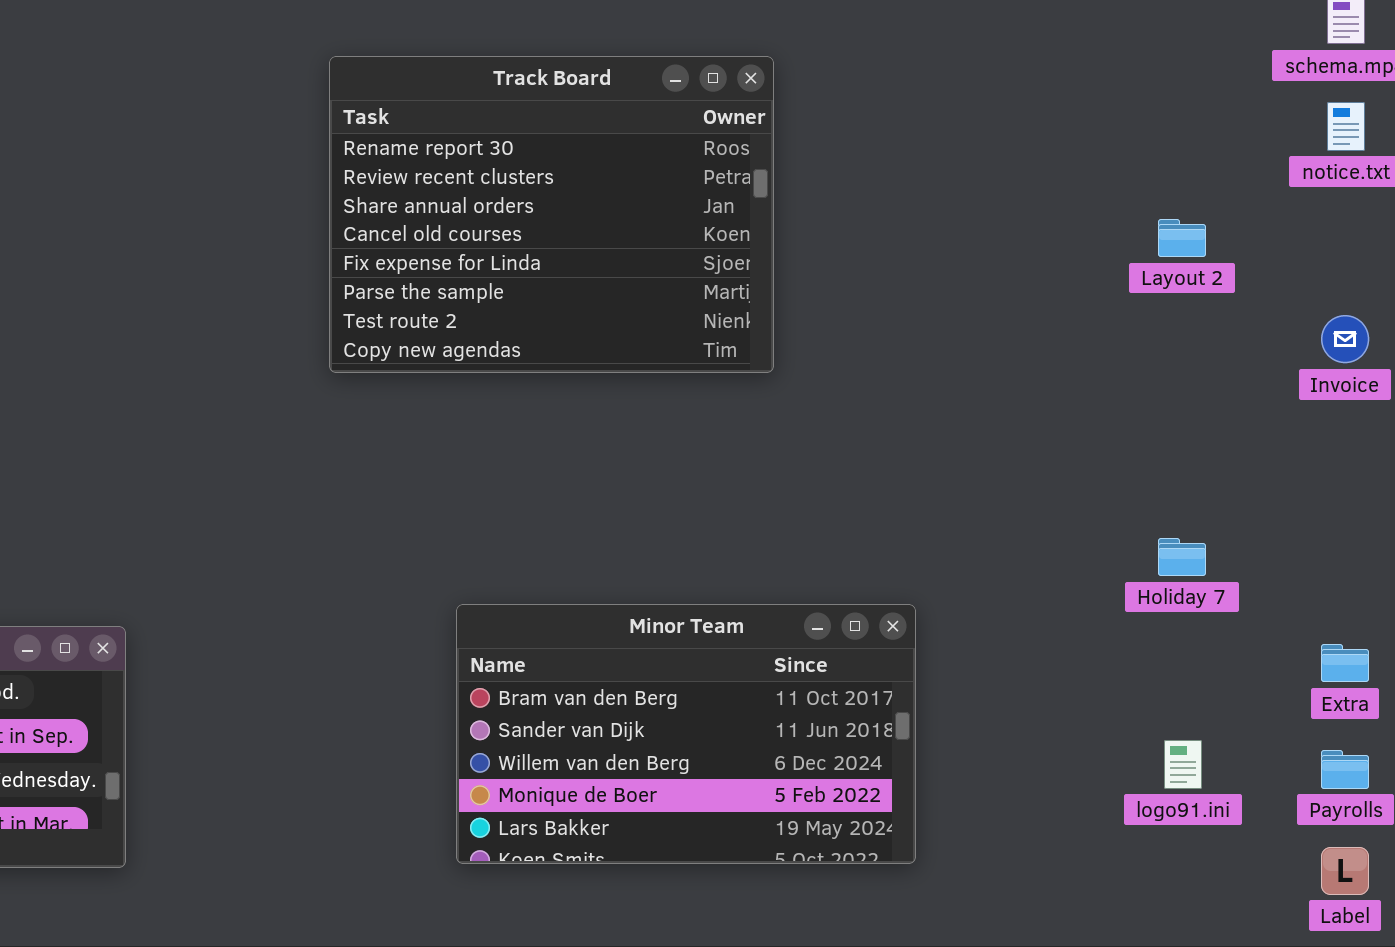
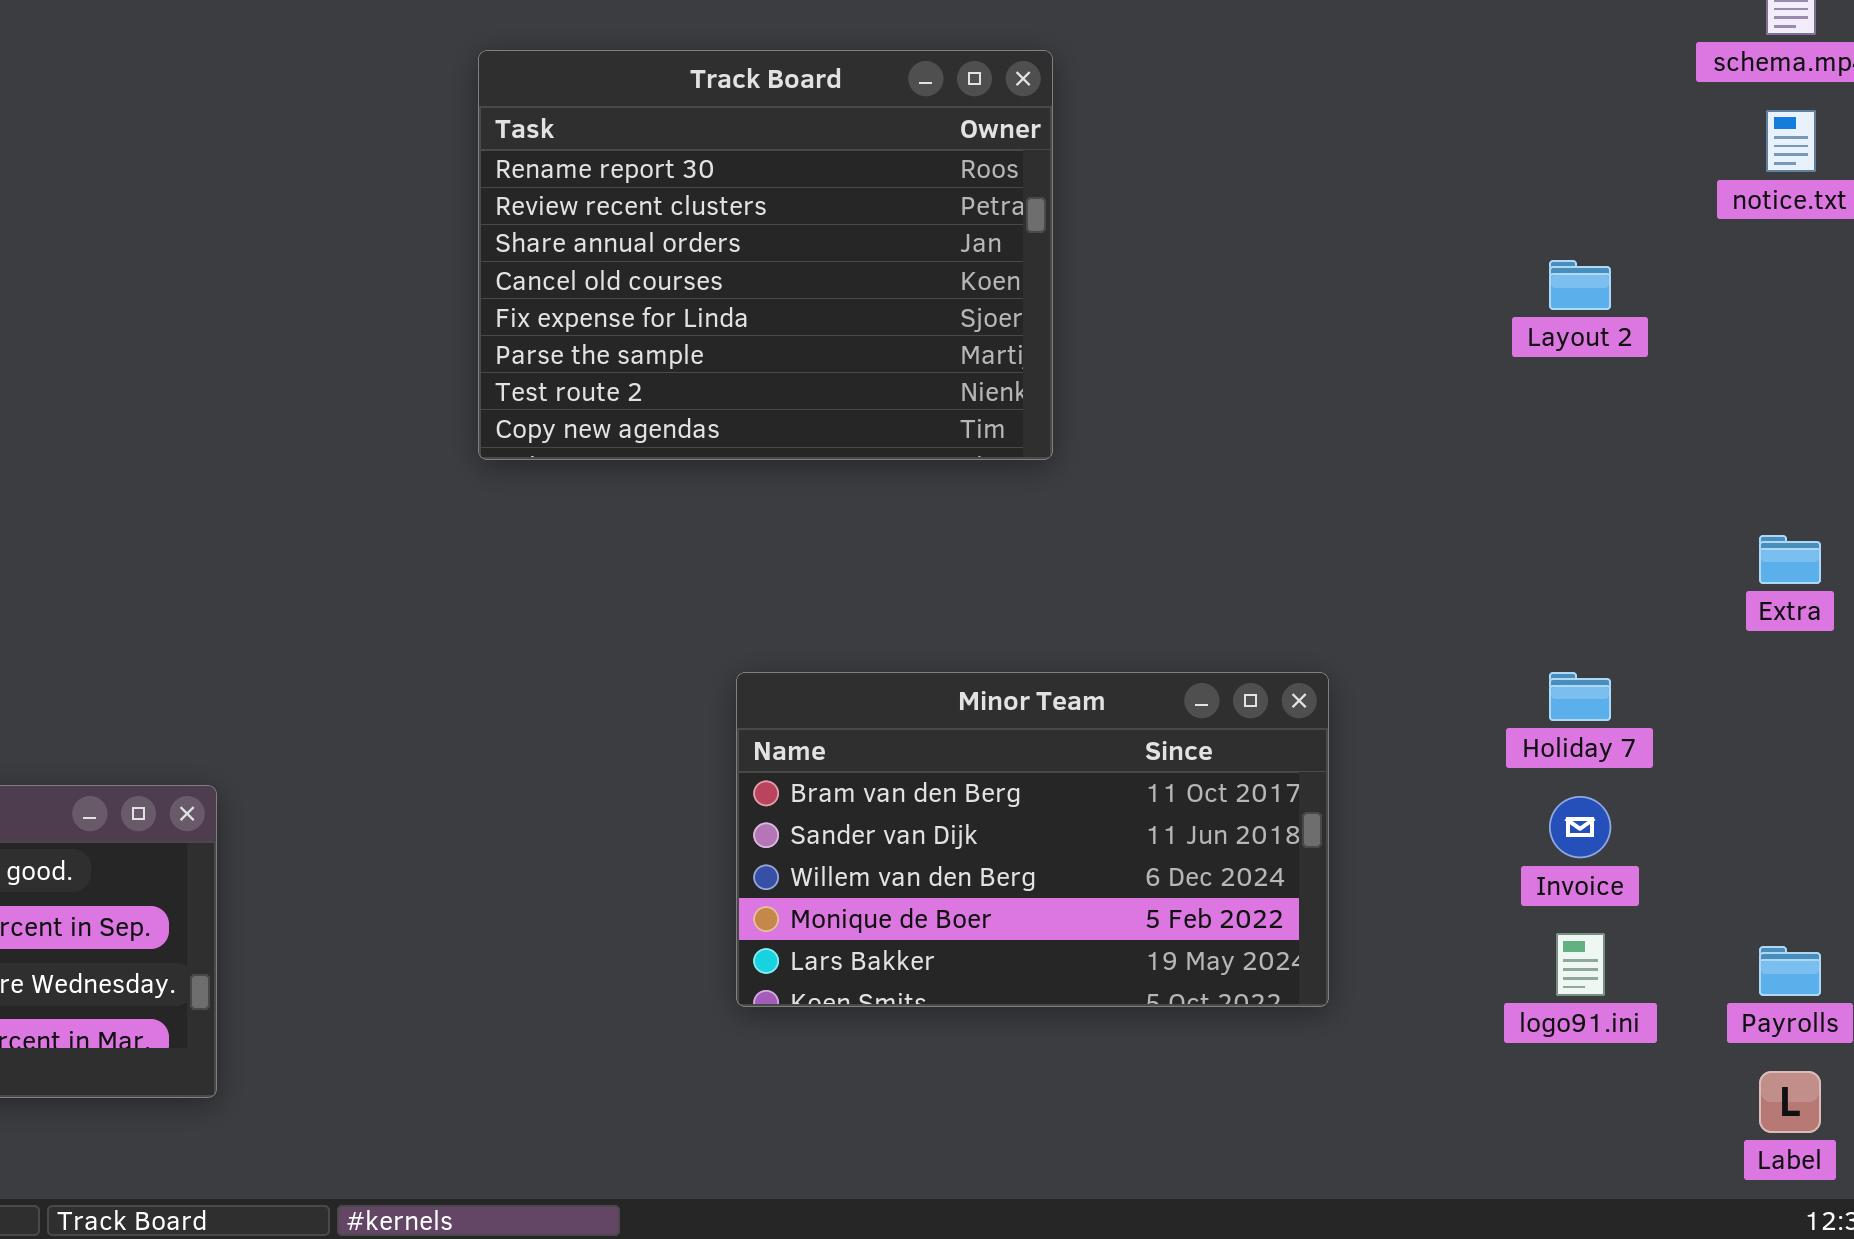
Invoice: [1321,315,1369,363] -> [1549,796,1611,858], moved
Minor Team: [456,604,916,864] -> [736,672,1329,1007], moved
Extra: [1321,644,1369,682] -> [1759,535,1821,584], moved

